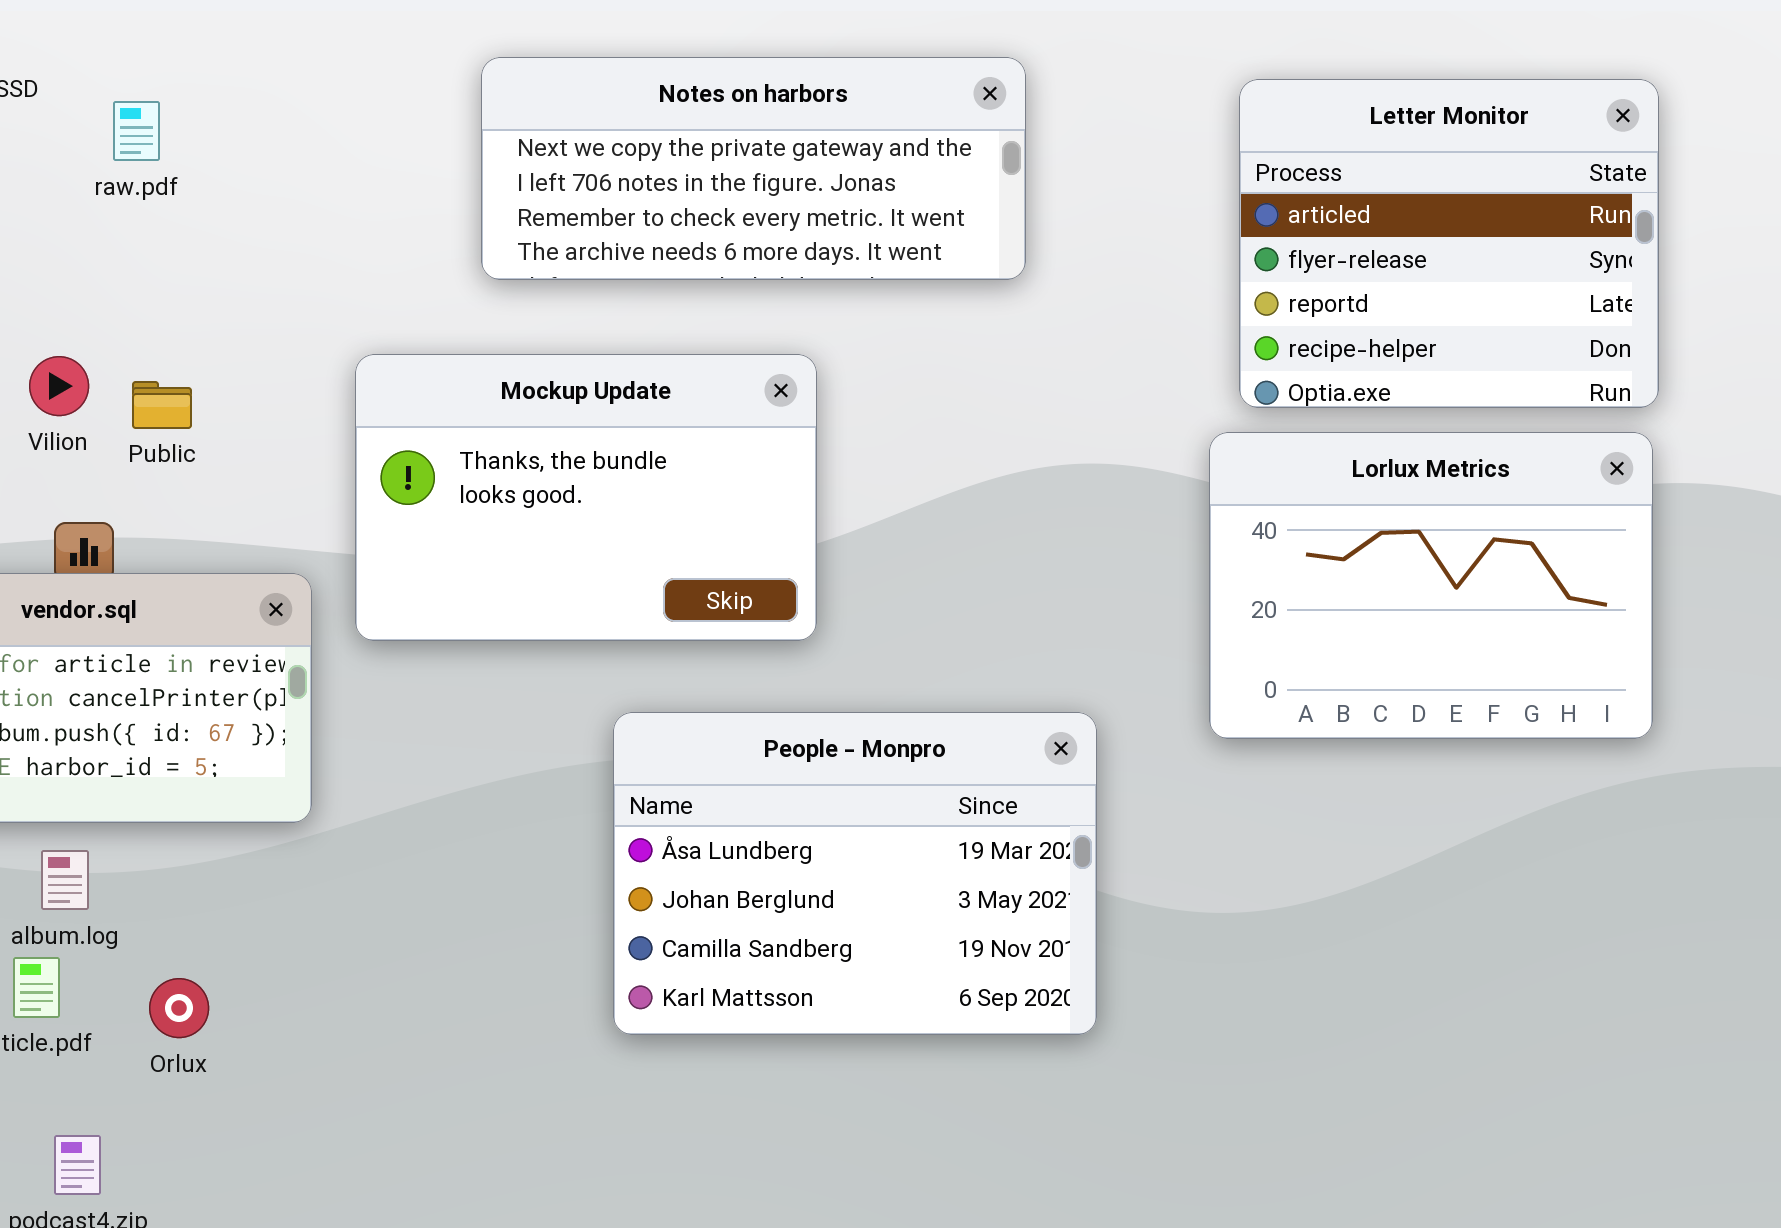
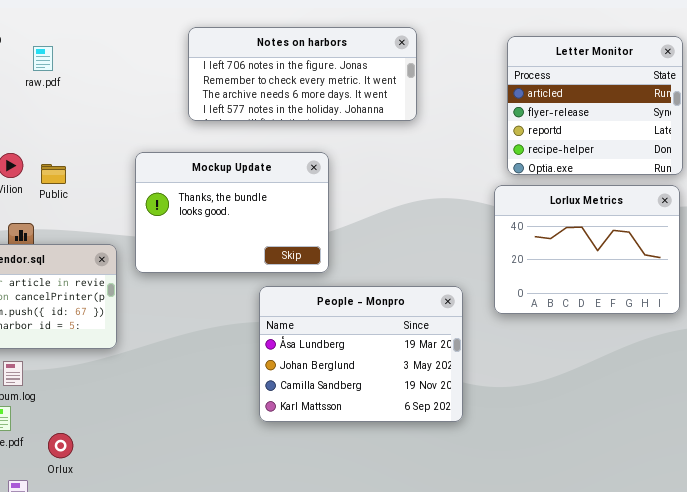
Notes on harbors: [481,57,1026,280] -> [188,27,417,121], scrolled down 1 row
People - Monpro: [613,712,1097,1035] -> [259,286,463,422], moved
Orlux: [149,978,209,1038] -> [48,433,73,458], moved

